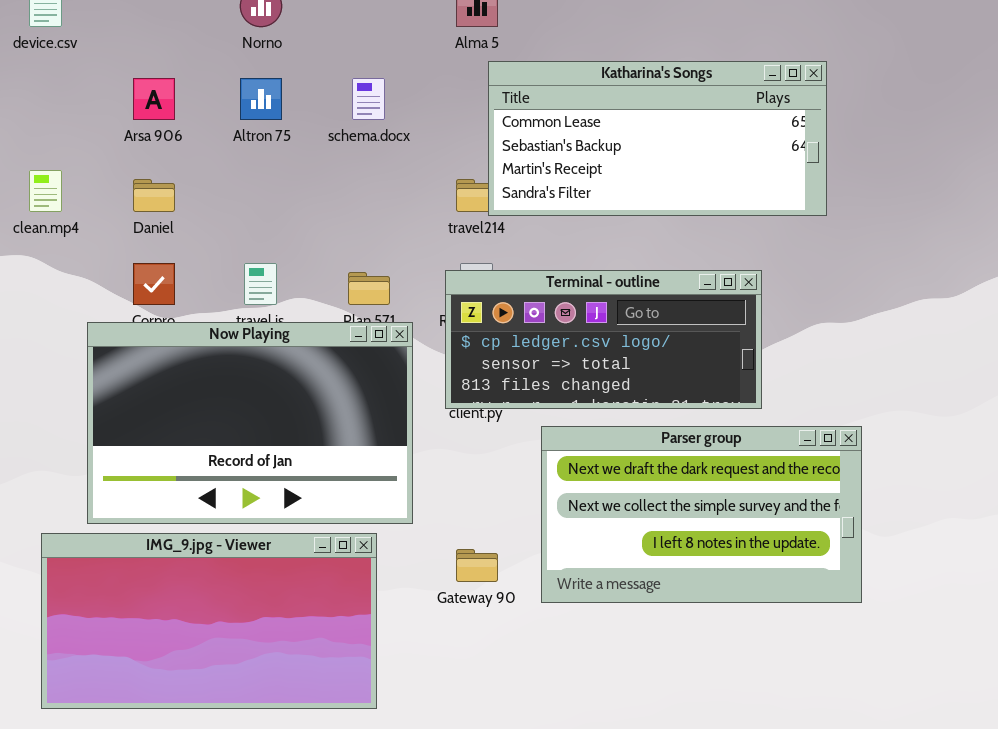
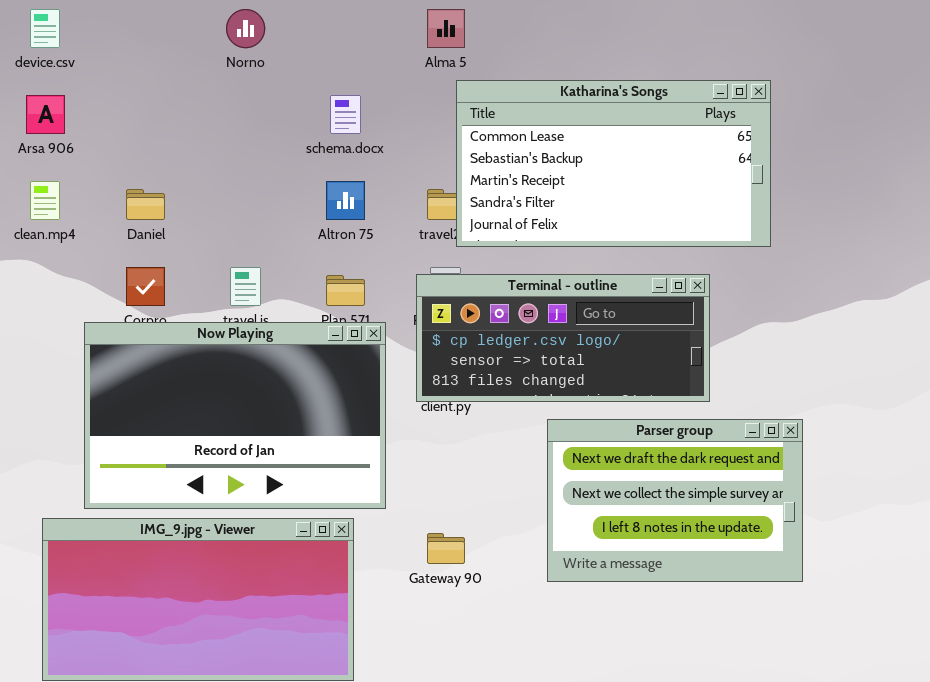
Katharina's Songs: [488,61,827,216] -> [456,80,771,247], resized
Arsa 906: [133,78,175,120] -> [26,95,65,134], moved
Altron 75: [240,78,282,120] -> [326,181,365,220], moved
Parser group: [541,426,862,603] -> [547,419,803,582], resized

